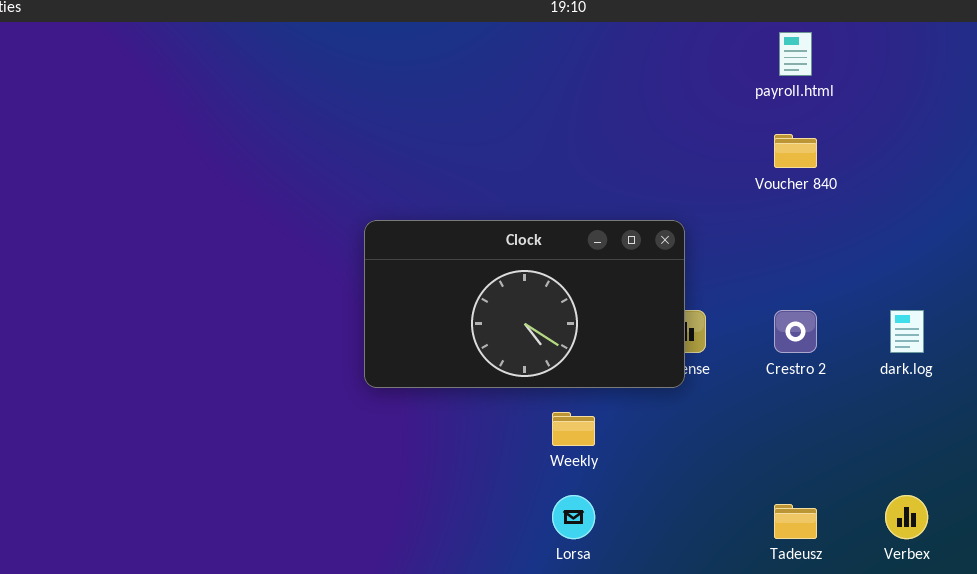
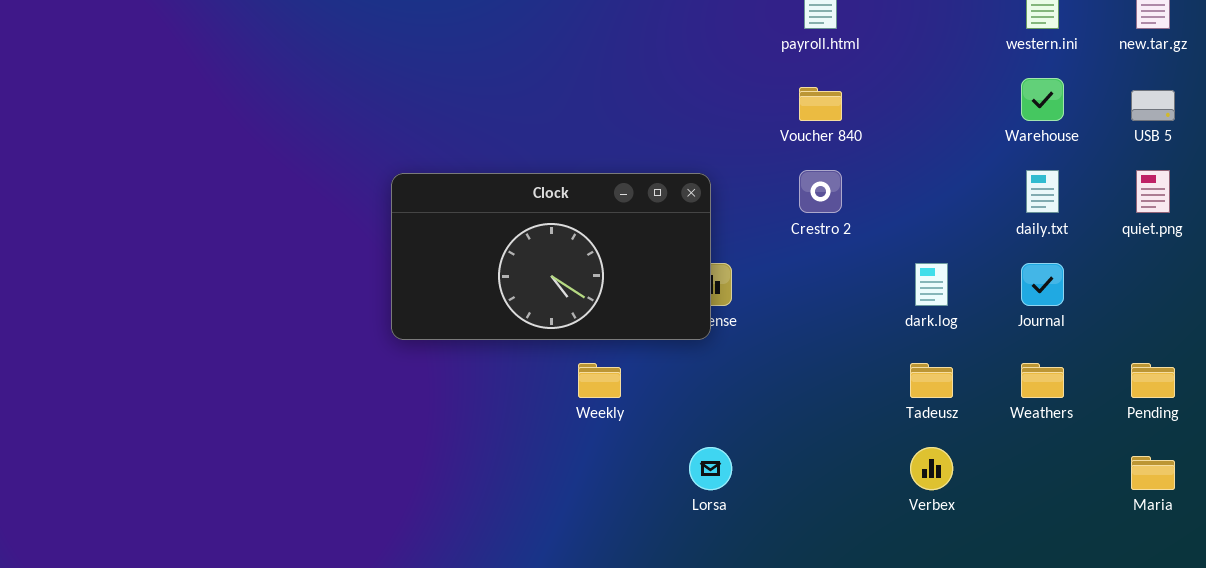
Crestro 2: [774,310,817,353] -> [799,170,842,213], moved
Lorsa: [552,495,595,539] -> [689,447,732,490], moved
Tadeusz: [774,504,817,539] -> [910,363,953,398], moved

